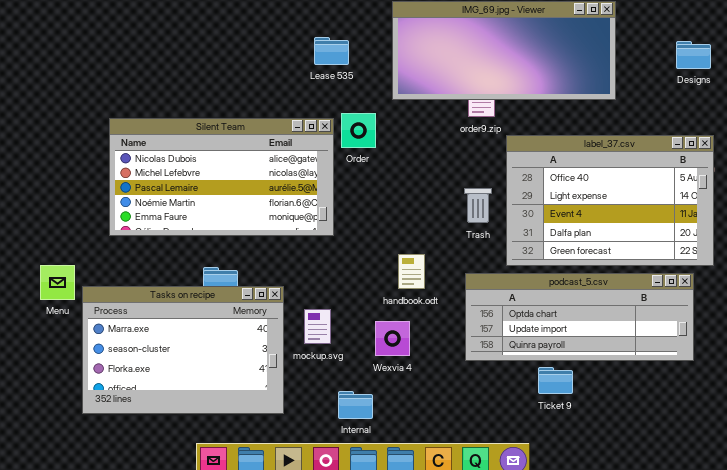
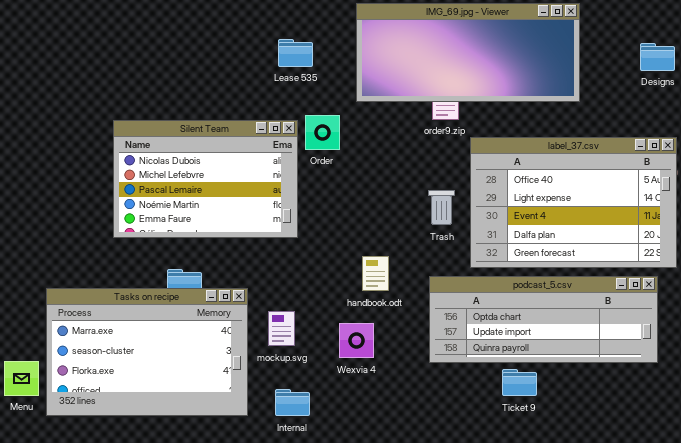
Silent Team: [109,118,334,236] -> [113,120,298,238], resized
Menu: [40,265,75,300] -> [4,361,39,396], moved
Internal: [338,391,373,419] -> [275,389,310,416], moved

